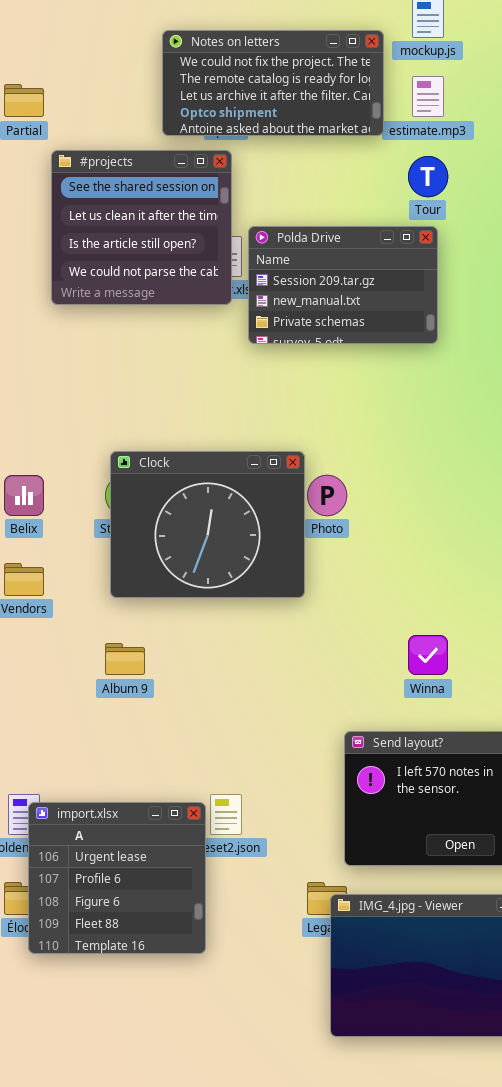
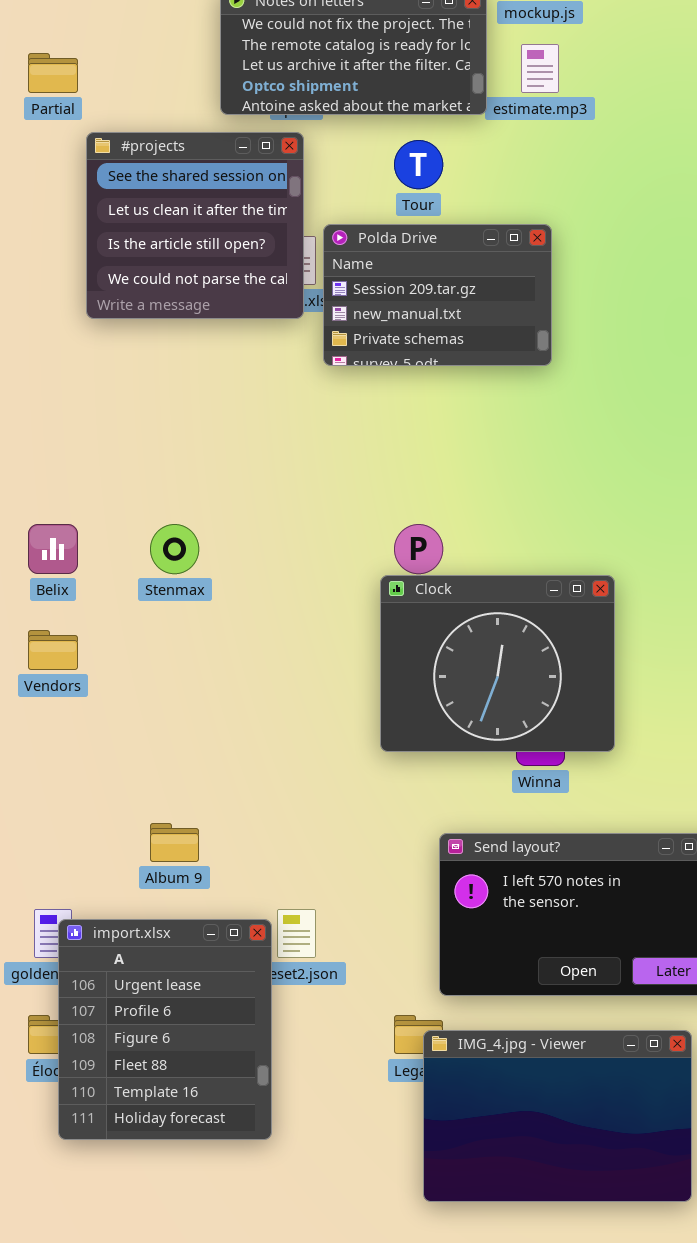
Tour: [408,156,448,197] -> [394,140,443,189], moved
Clock: [110,451,305,598] -> [380,575,615,752], moved
Album 9: [105,643,145,675] -> [150,823,199,862], moved
import.xlsx: [28,802,206,954] -> [58,919,272,1140], resized

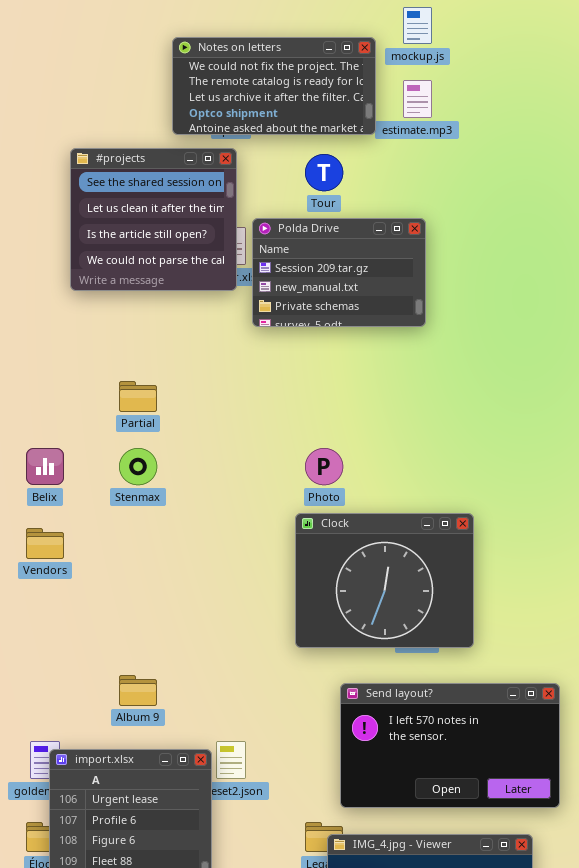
Partial: [28,53,78,93] -> [119,381,157,412], moved
Clock: [380,575,615,752] -> [295,513,474,648], moved

